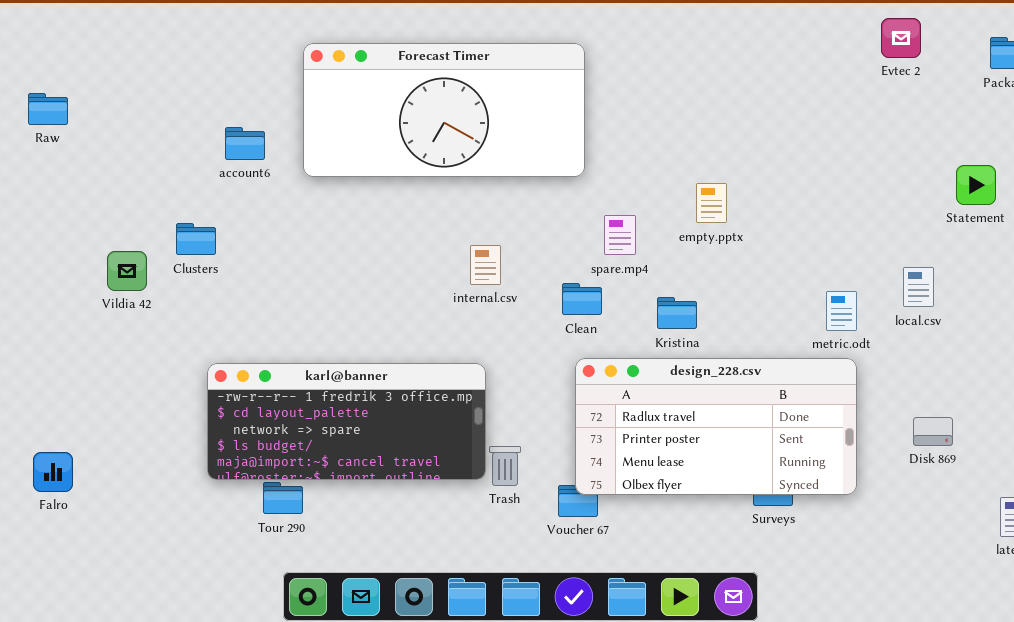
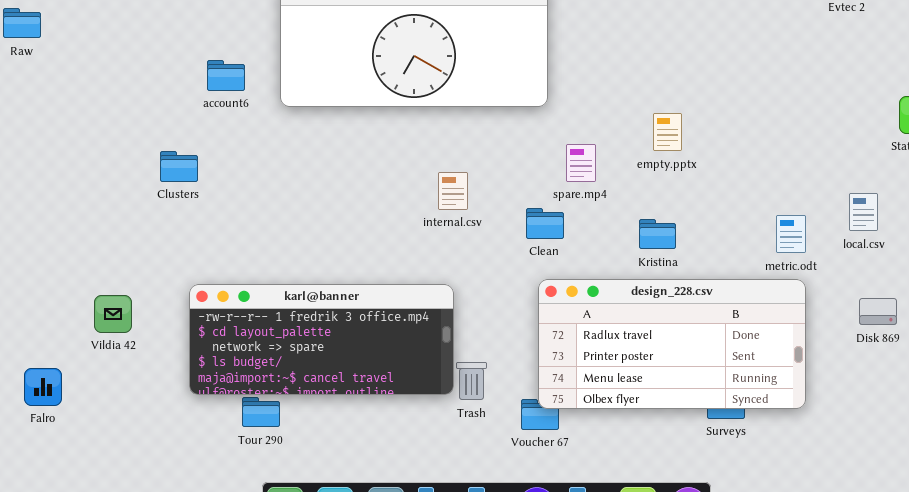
Raw: [28,93,68,125] -> [3,8,41,38], moved
Vildia 42: [107,251,147,291] -> [94,295,132,333], moved
Kristina: [657,297,697,329] -> [639,219,676,249], moved
Disk 869: [913,417,953,446] -> [859,298,897,325], moved

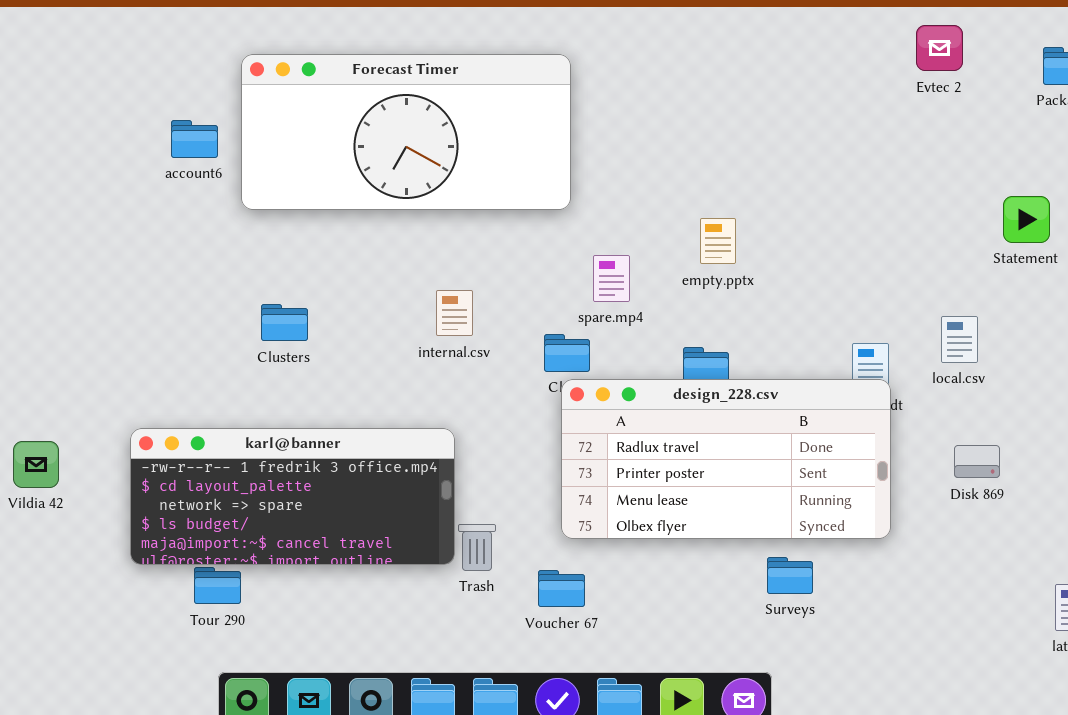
account6: [207,60,245,91] -> [171,120,218,158], moved
Clusters: [160,151,198,182] -> [261,304,308,341], moved
design_228.csv: [538,279,806,409] -> [561,379,891,539], moved

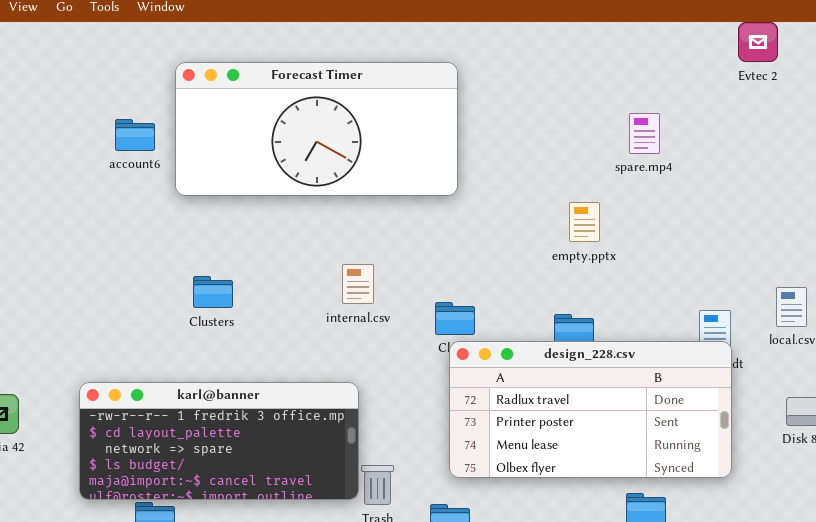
Evtec 2: [916,25,963,71] -> [738,22,778,62], moved
spare.mp4: [593,255,630,302] -> [629,113,660,154], moved

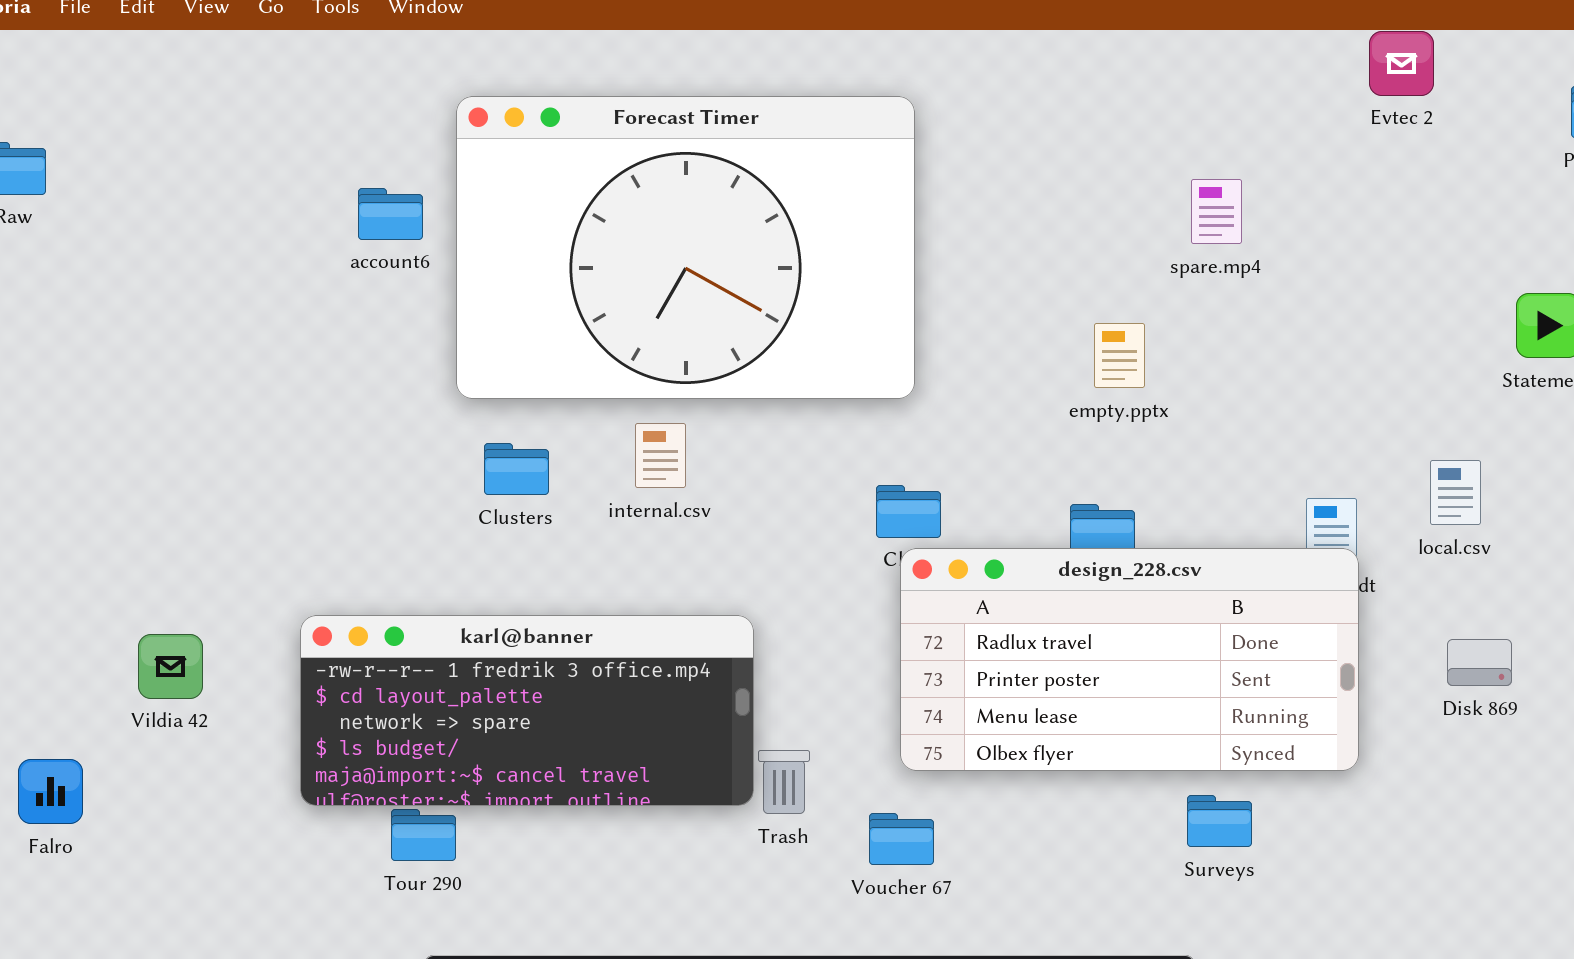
Forecast Timer: [175,62,458,196] -> [456,96,915,399], resized
internal.csv: [342,264,374,304] -> [635,423,686,488], moved

